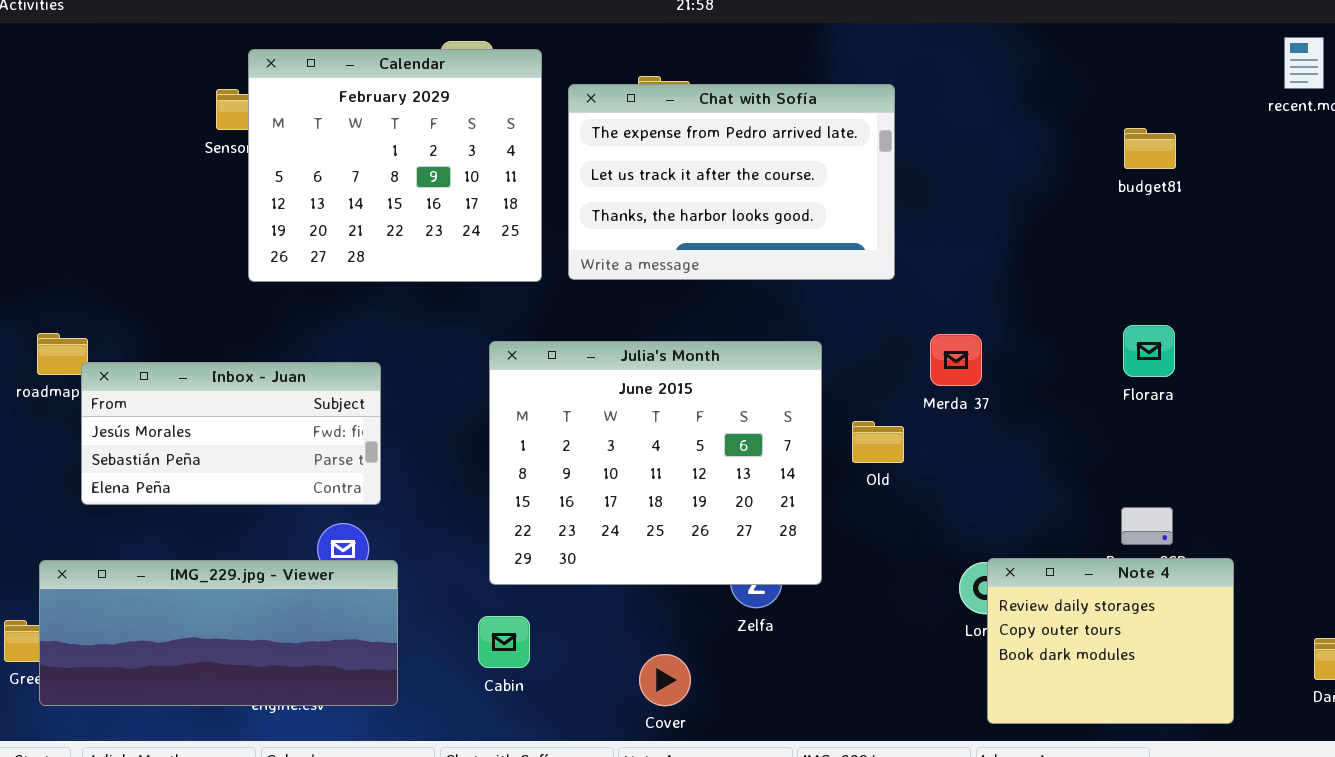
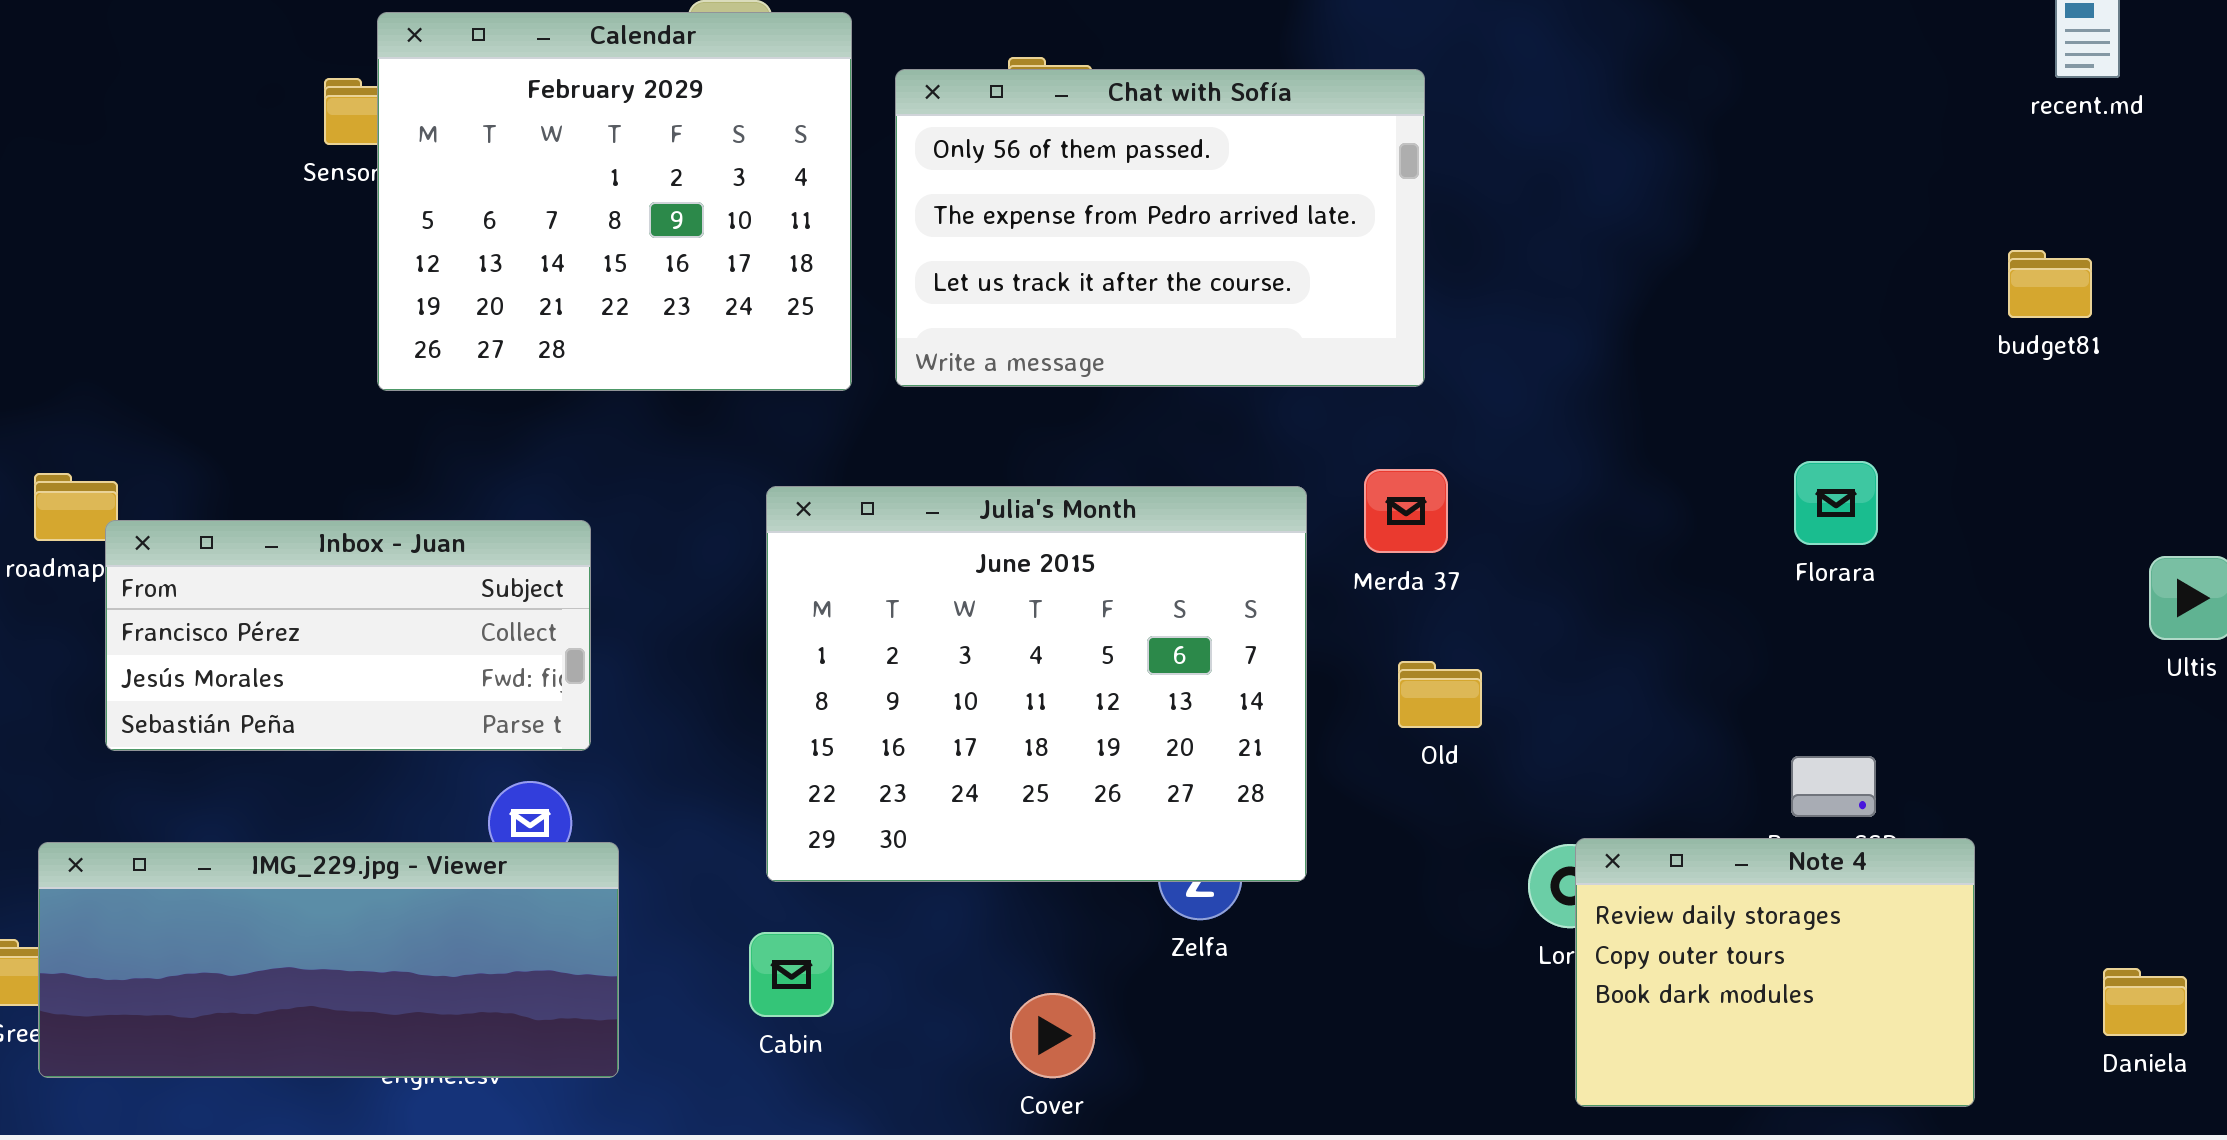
Chat with Sofía: [568,84,895,280] -> [895,69,1425,387], scrolled up 1 row
budget81: [1124,128,1176,169] -> [2008,250,2092,318], moved
Merda 37: [930,334,982,386] -> [1364,469,1448,553], moved
Inbox - Juan: [81,362,381,505] -> [105,520,591,751], scrolled up 1 row
Old: [852,421,904,463] -> [1398,661,1482,728], moved

